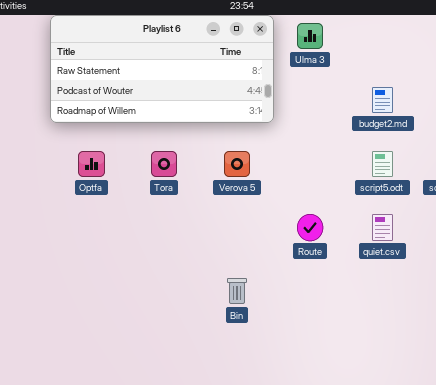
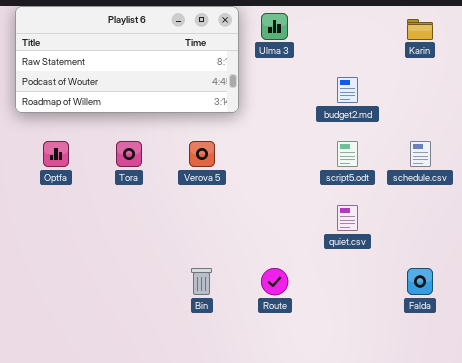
Route: [297,214,323,241] -> [261,268,288,295], moved

